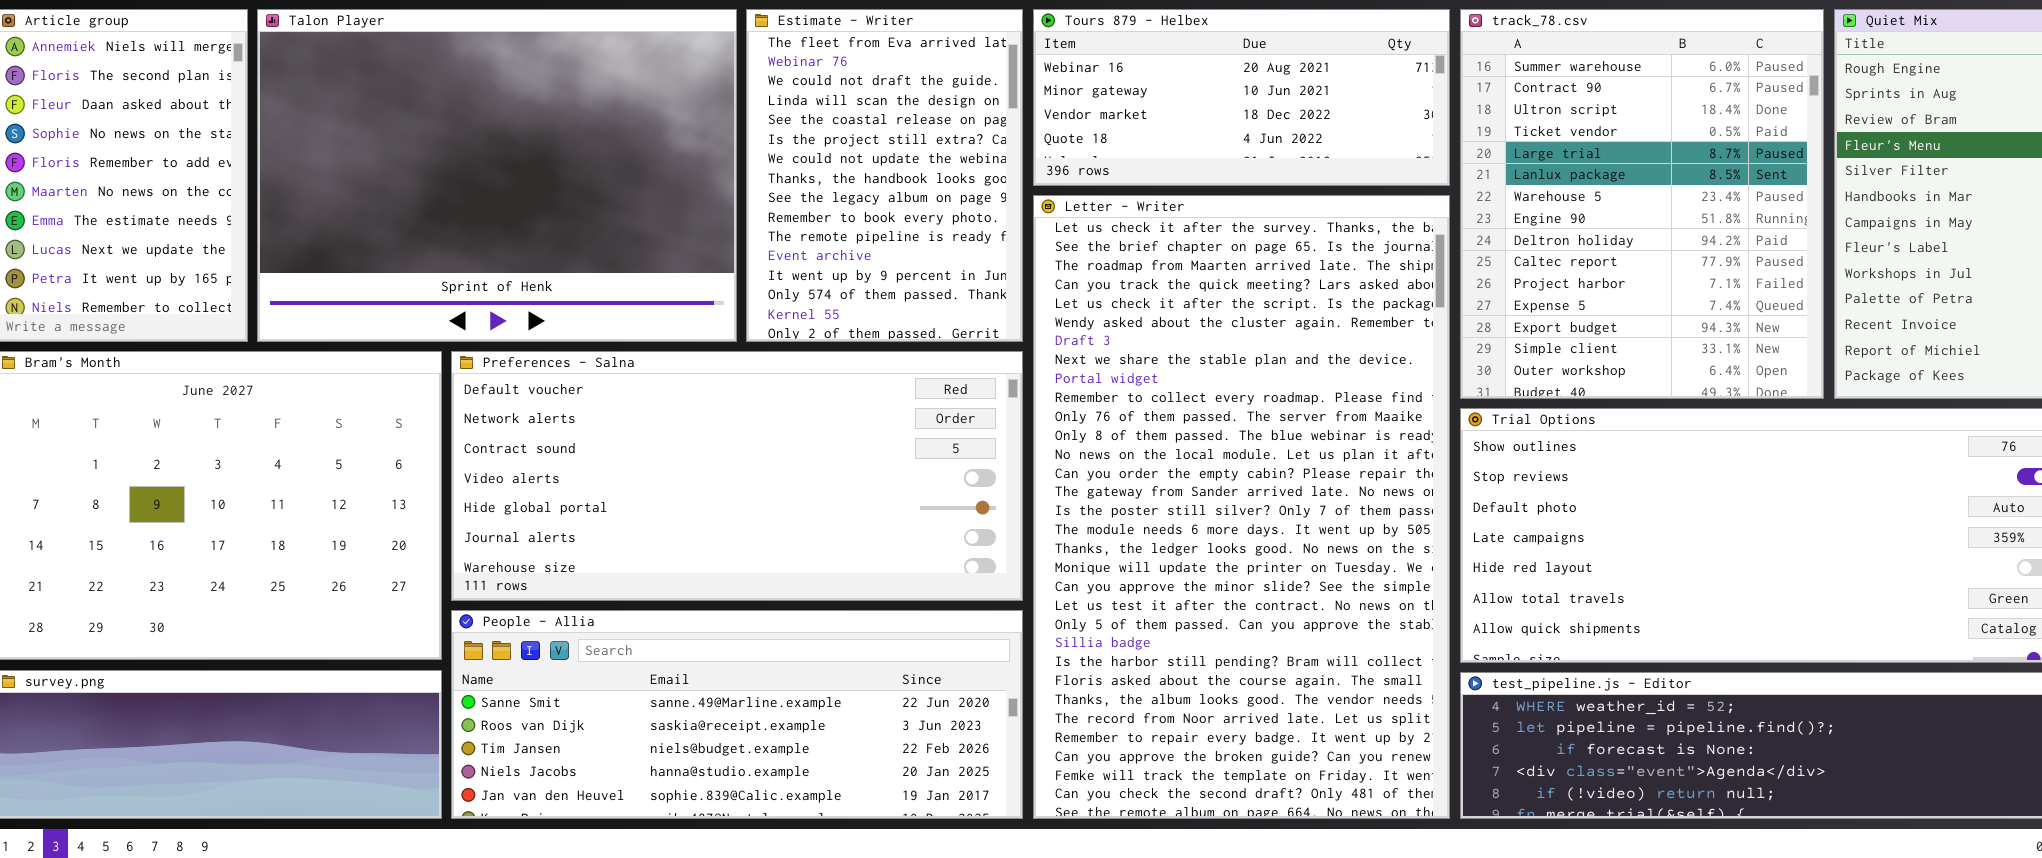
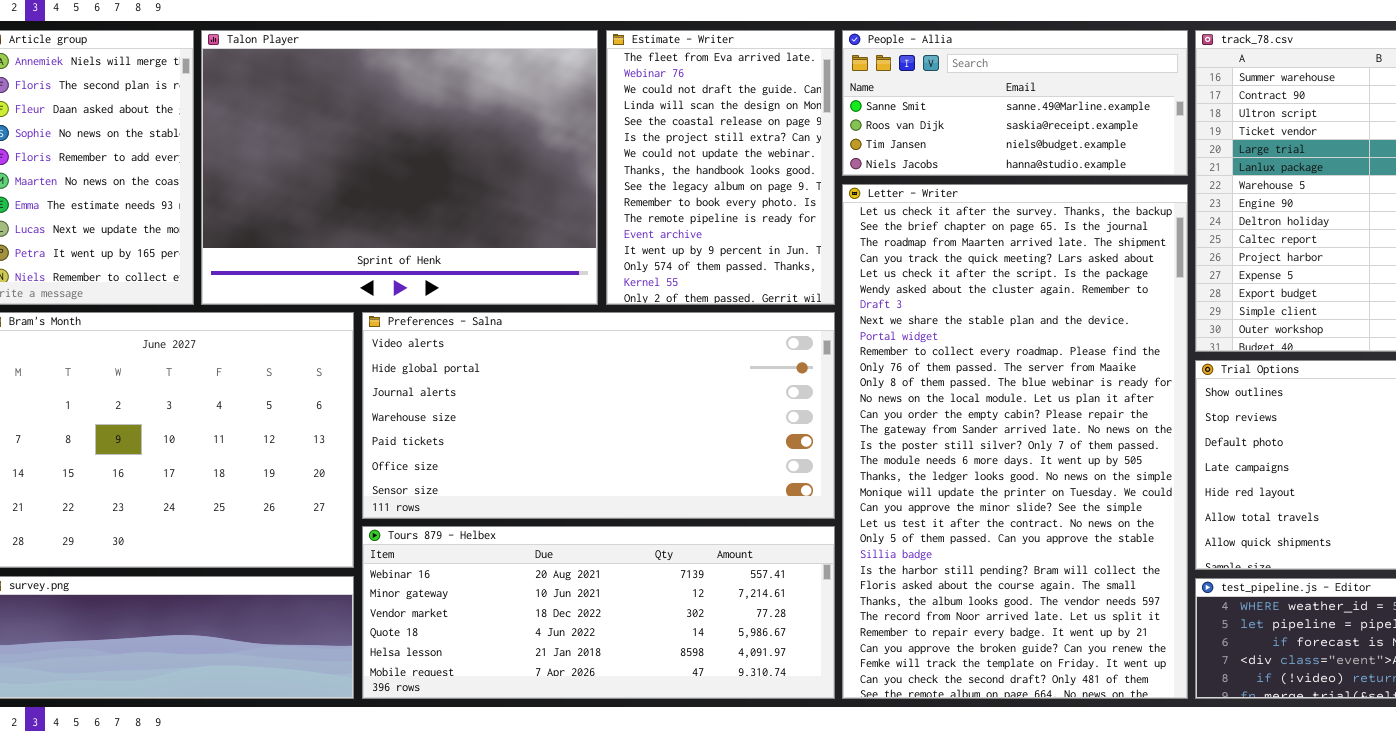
Tours 879 - Helbex: [1033,9,1450,186] -> [362,526,835,699], moved, resized
Preferences - Salna: [451,351,1023,601] -> [362,312,835,519], scrolled down 3 rows
People - Allia: [451,610,1023,819] -> [842,30,1188,176], moved, resized

